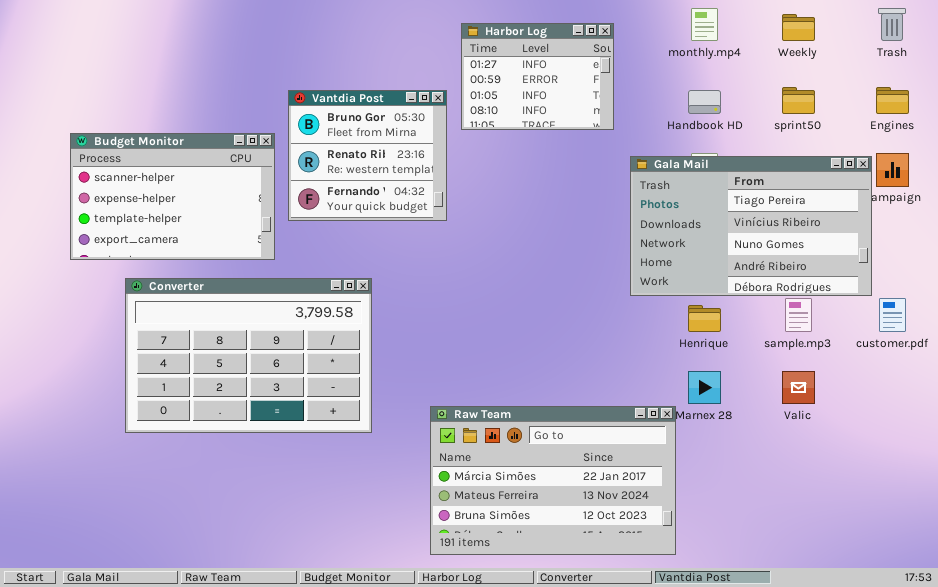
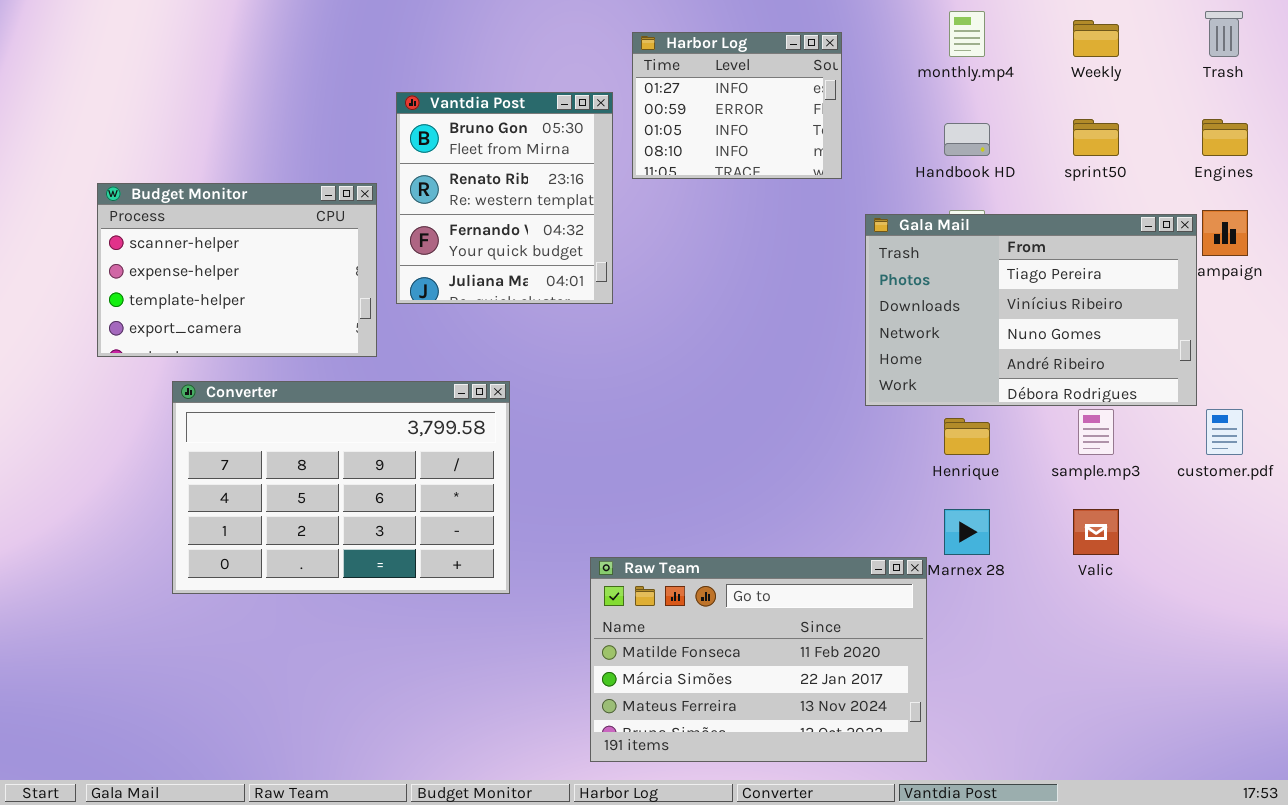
Vantdia Post: [288,90,447,221] -> [396,92,613,304], resized
Raw Team: [430,406,676,555] -> [590,557,927,762], scrolled up 1 row

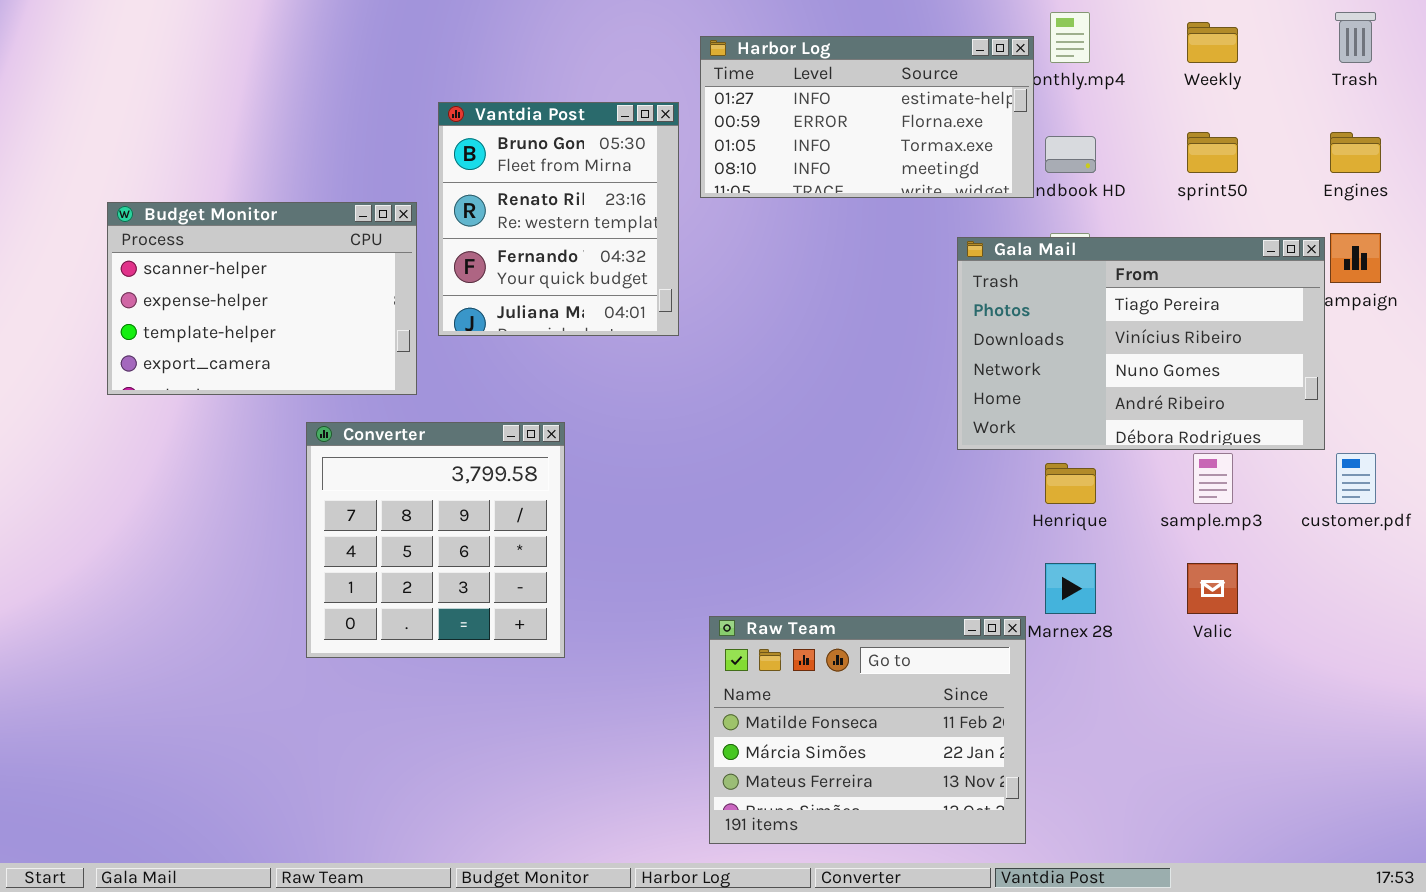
Harbor Log: [632,32,842,179] -> [700,36,1034,198], resized
Converter: [172,381,510,594] -> [306,422,565,658], resized
Raw Team: [590,557,927,762] -> [709,616,1026,844], resized

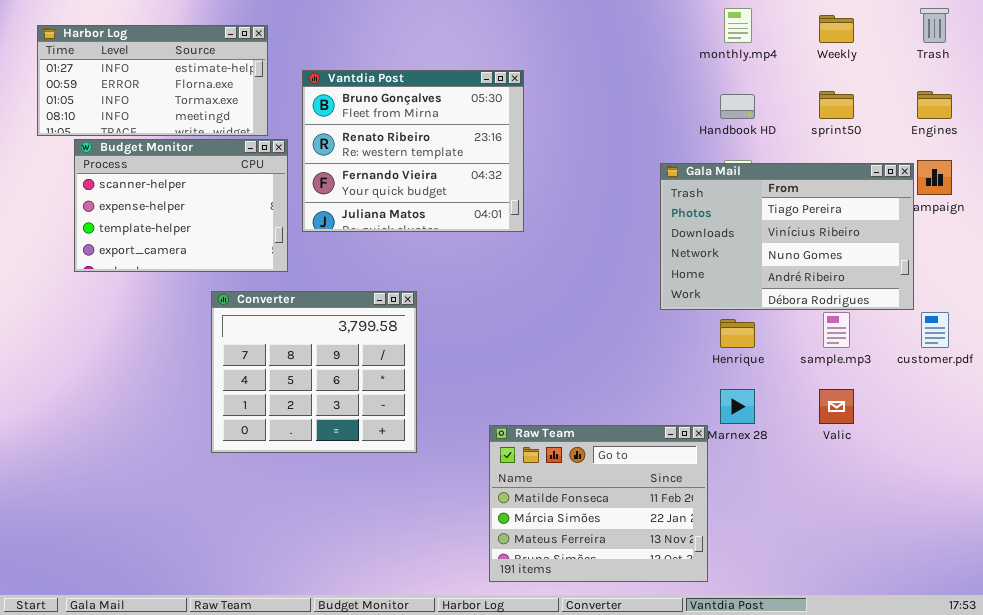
Harbor Log: [700,36,1034,198] -> [37,25,268,136], moved
Vantdia Post: [438,102,679,336] -> [302,70,524,232], resized
Converter: [306,422,565,658] -> [211,291,417,453], resized

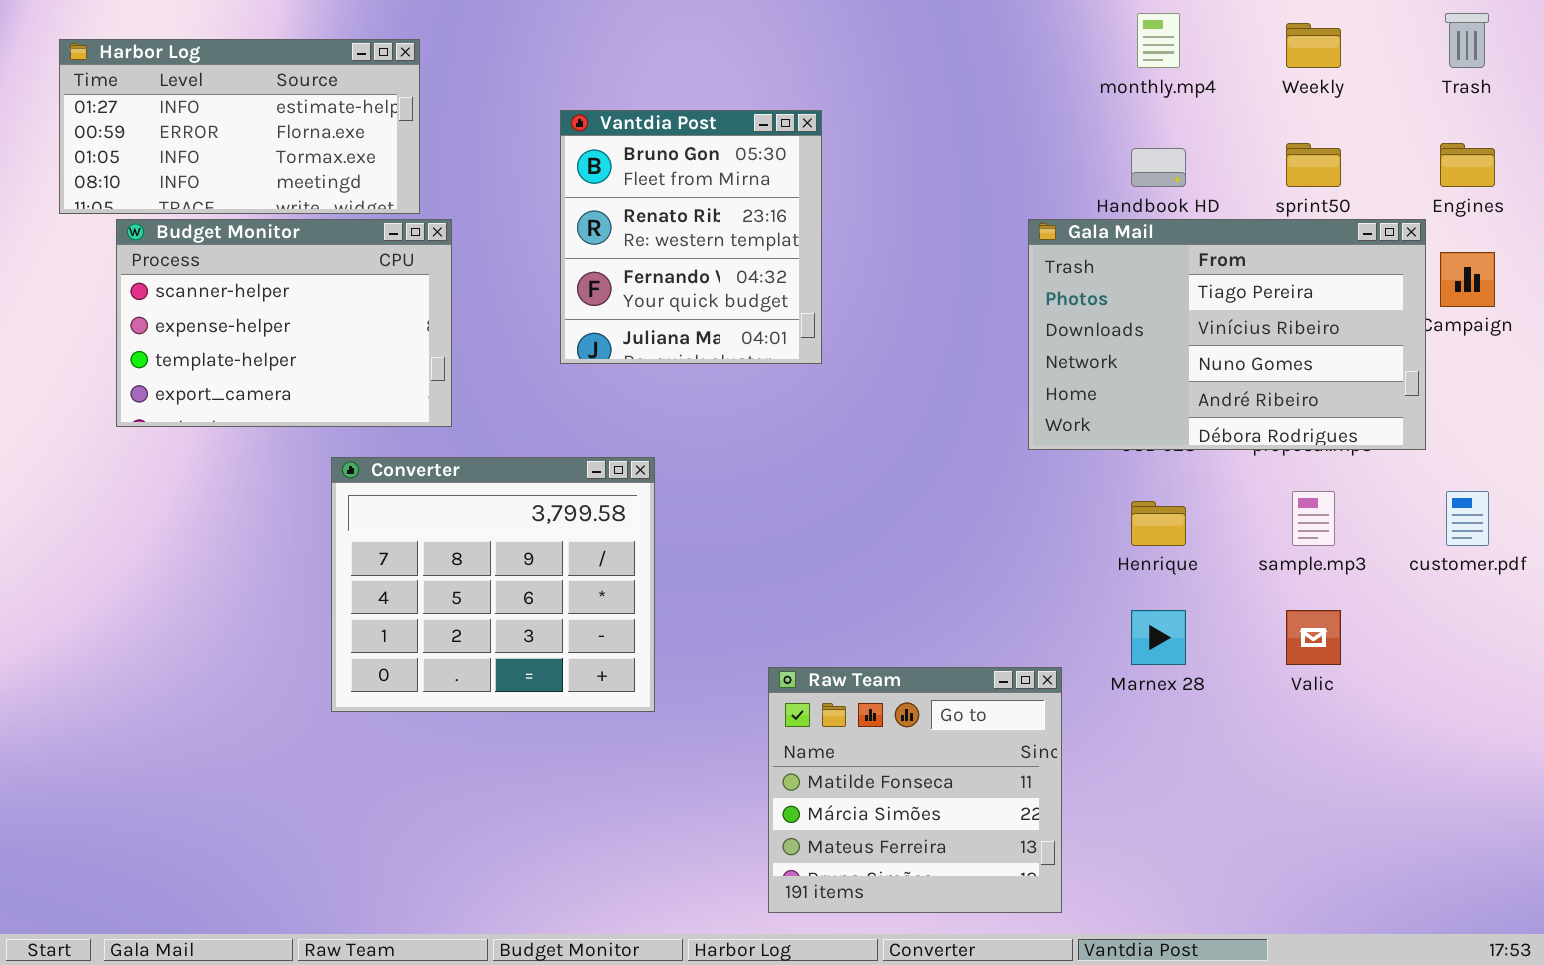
Vantdia Post: [302,70,524,232] -> [560,110,822,364], resized
Gala Mail: [660,163,914,310] -> [1028,219,1426,450], moved
Raw Team: [489,425,708,582] -> [768,667,1062,913], resized

